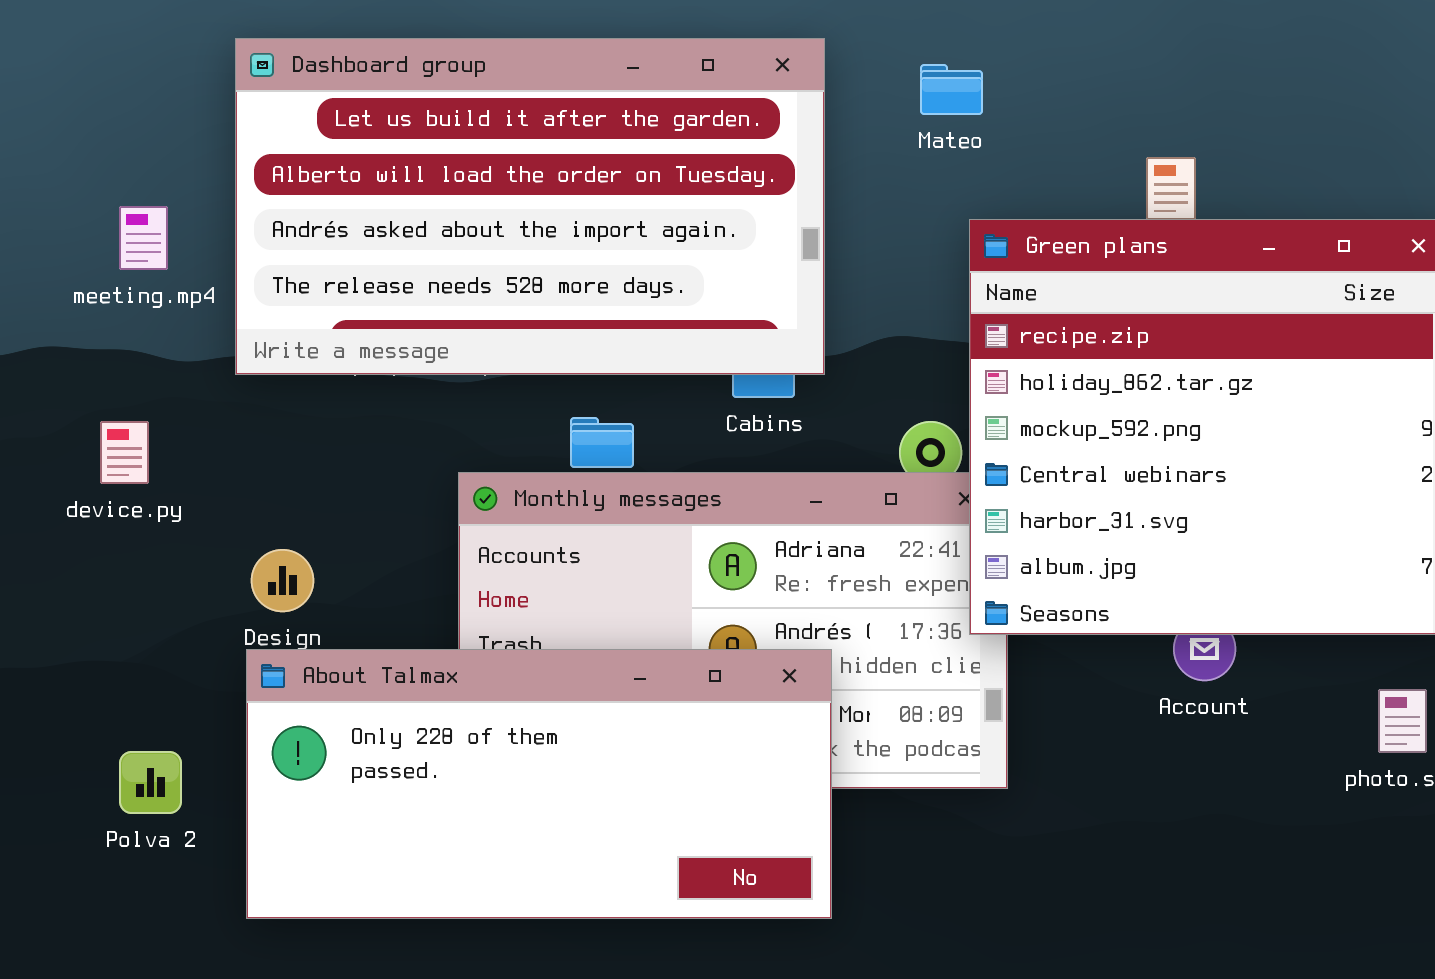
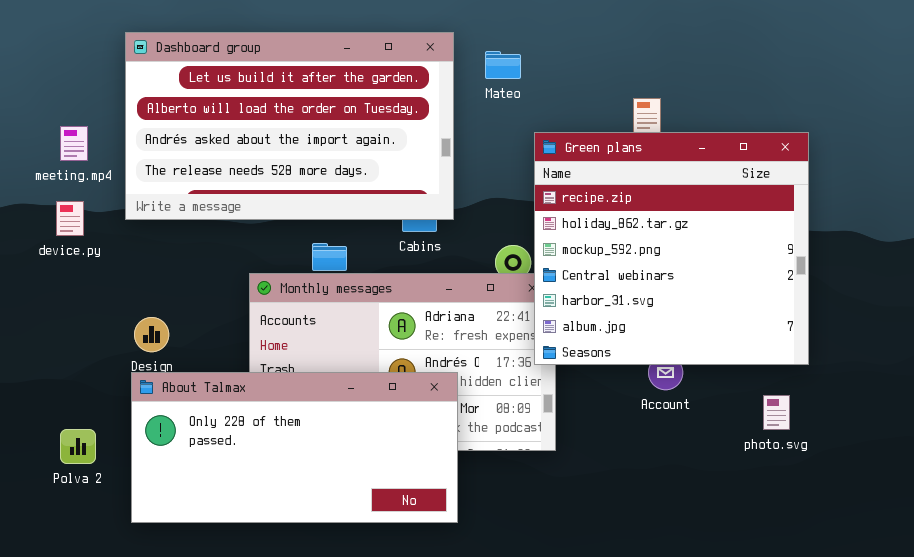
Mateo: [920,64,983,115] -> [485,51,521,79], moved
device.py: [100,421,149,484] -> [56,201,84,236], moved

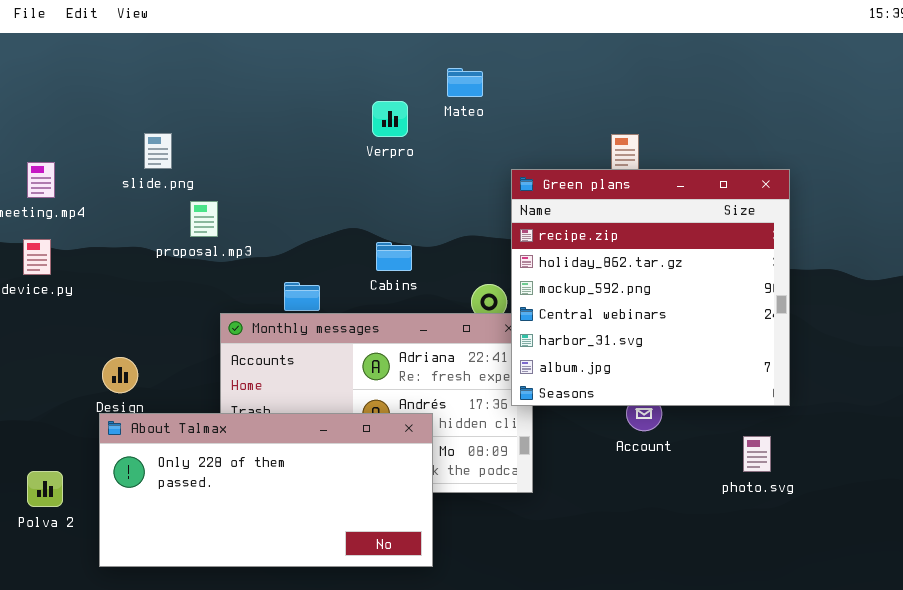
Dashboard group: [125,32,454,220] -> none, closed
Mateo: [485,51,521,79] -> [447,68,483,97], moved

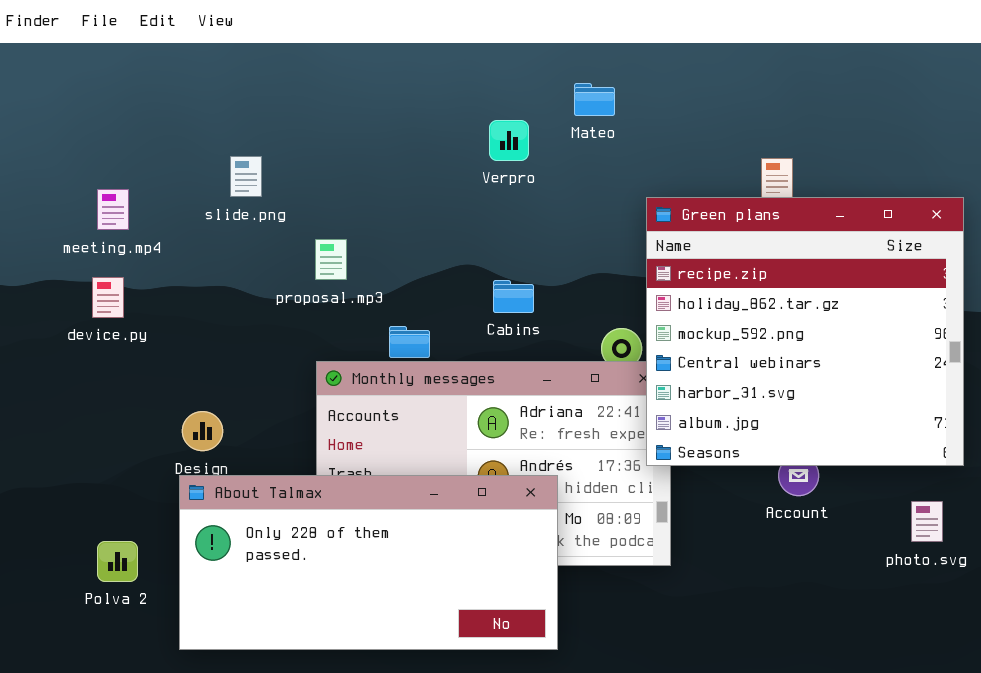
proposal.mp3: [190,201,218,237] -> [315,239,347,280], moved

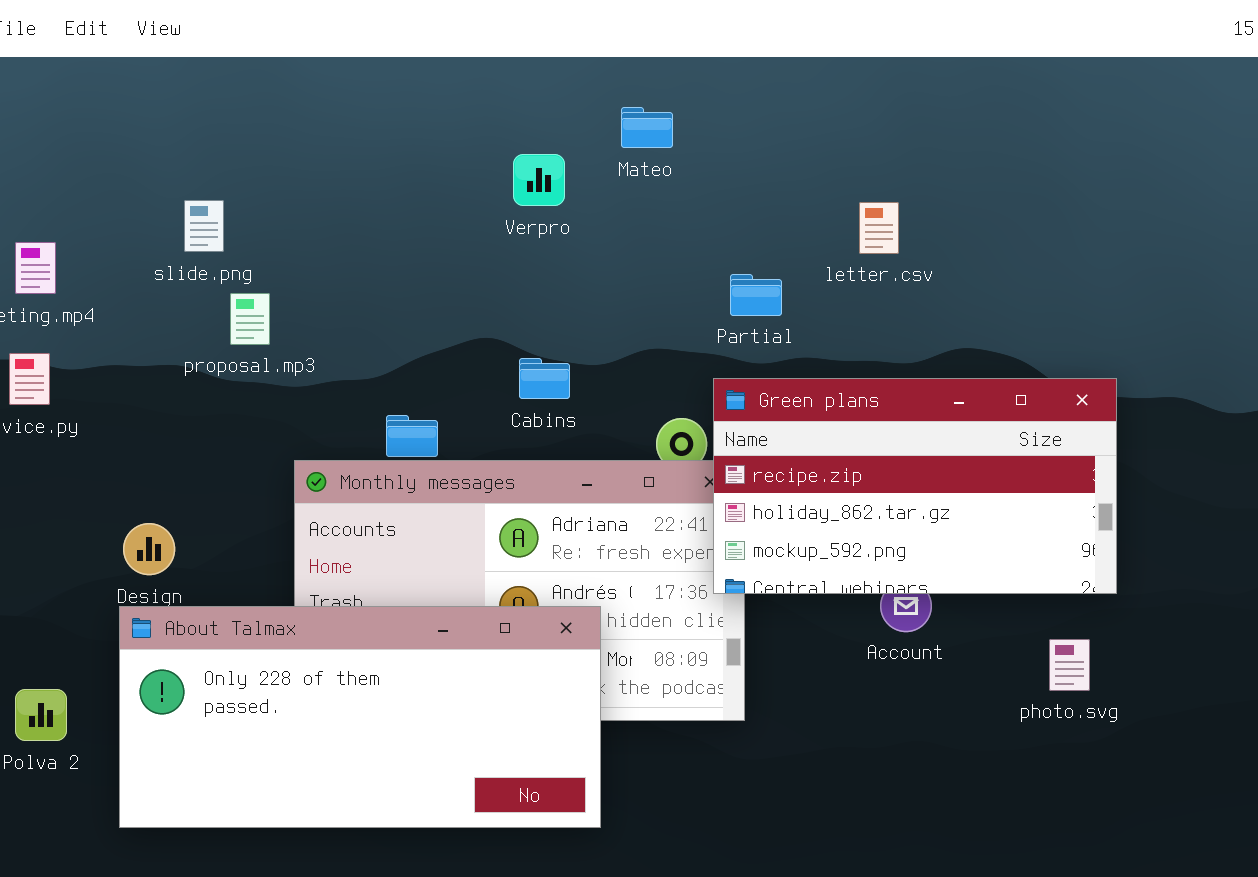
Green plans: [646,197,964,466] -> [713,378,1117,594], resized
proposal.mp3: [315,239,347,280] -> [230,293,270,345], moved

